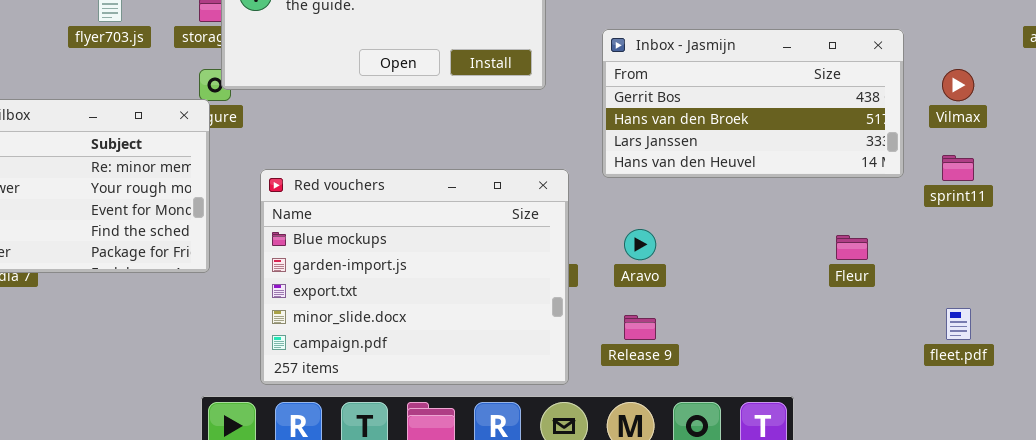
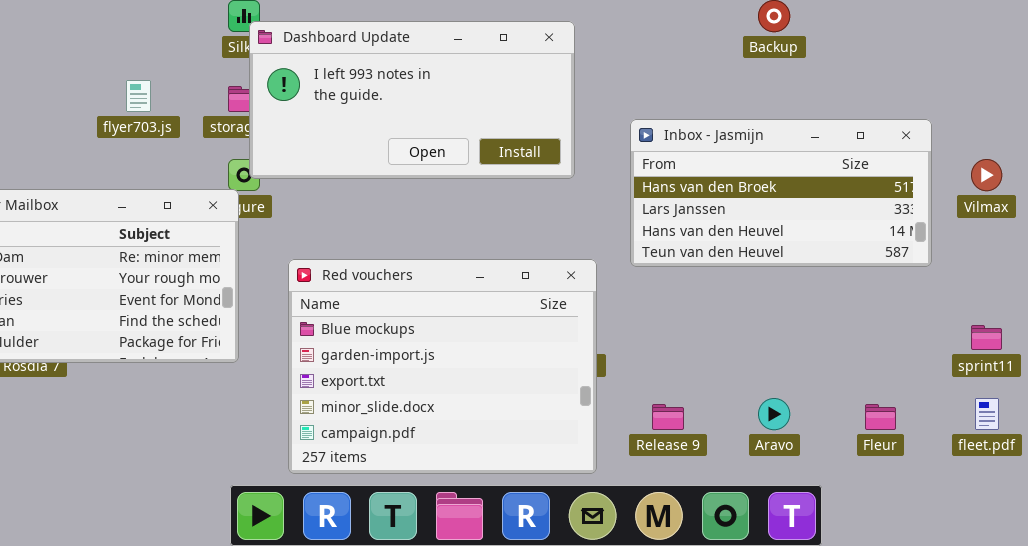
Inbox - Jasmijn: [602,29,904,178] -> [630,119,932,267], scrolled down 1 row
sprint11: [942,155,974,181] -> [971,325,1002,350], moved
Aravo: [624,229,656,260] -> [758,398,790,430], moved
Fleur: [836,235,868,260] -> [865,404,896,430], moved

